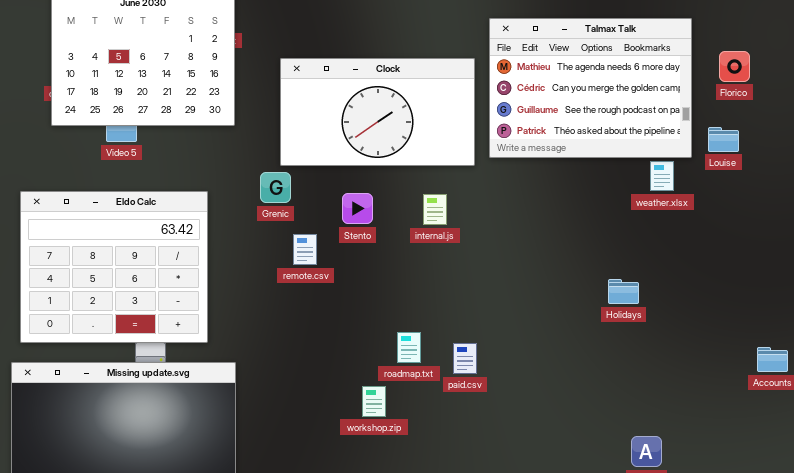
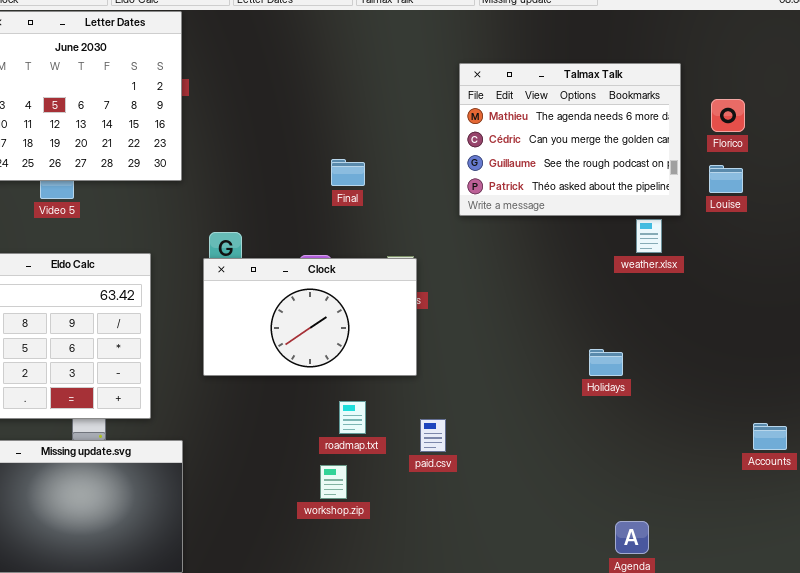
Clock: [280,58,475,166] -> [203,258,417,376], moved
Louise: [708,127,739,152] -> [709,165,743,193], moved
roadmap.txt: [397,332,421,363] -> [339,401,366,434], moved

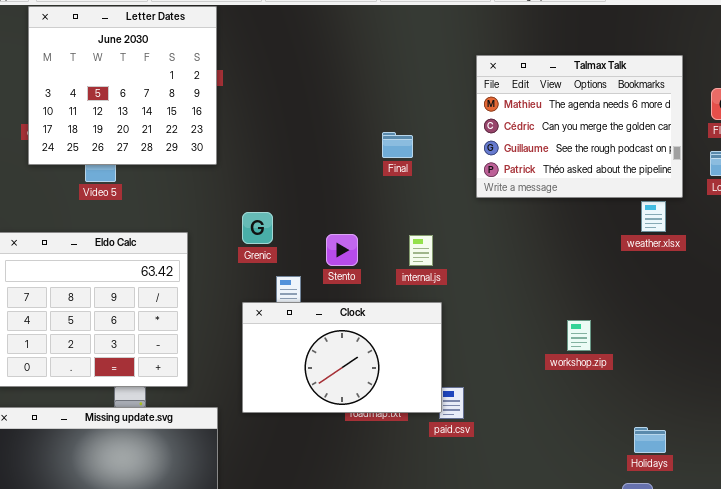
Final: [331,159,365,186] -> [382,132,413,158], moved
Clock: [203,258,417,376] -> [242,302,442,413], moved
Holidays: [589,349,623,376] -> [634,427,666,453], moved
workshop.zip: [320,465,347,499] -> [567,320,591,351], moved

